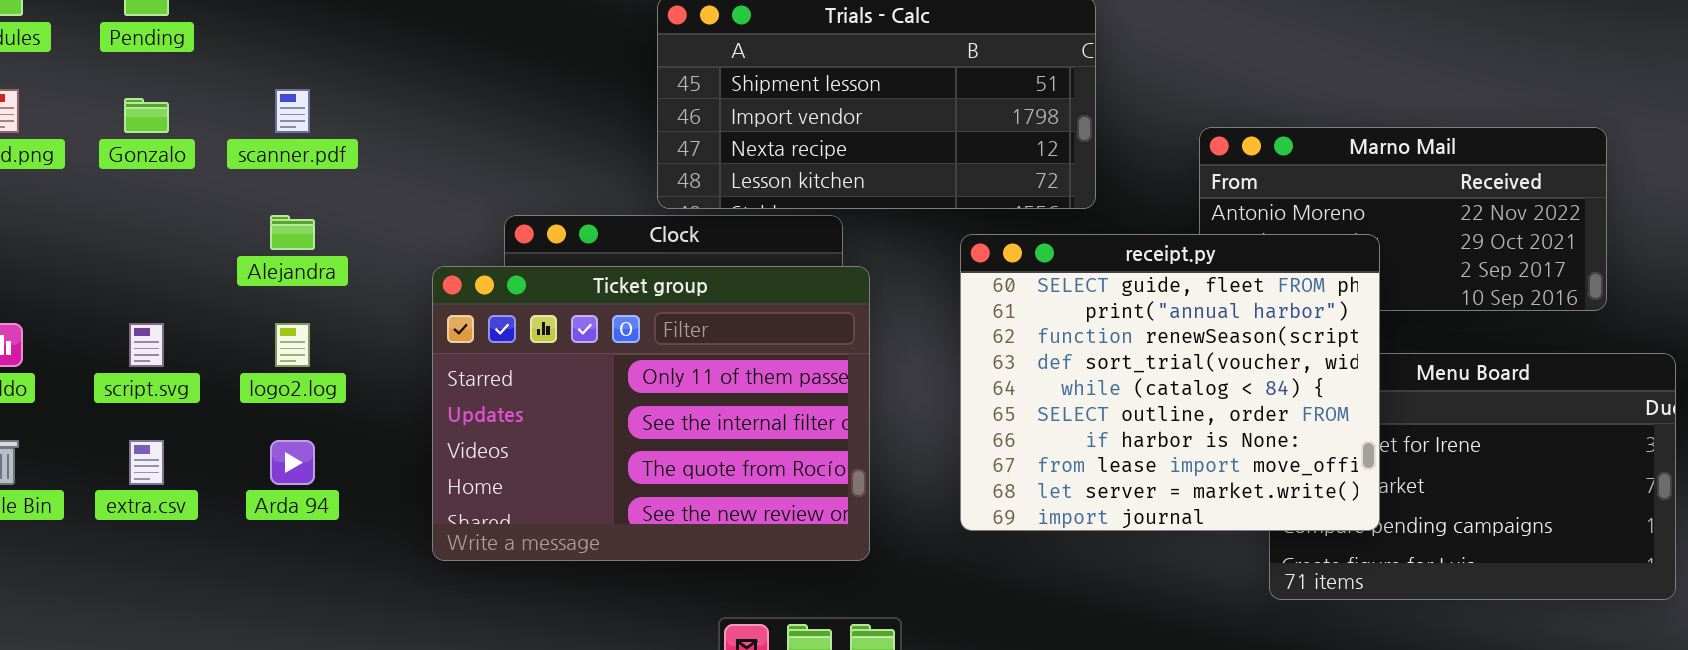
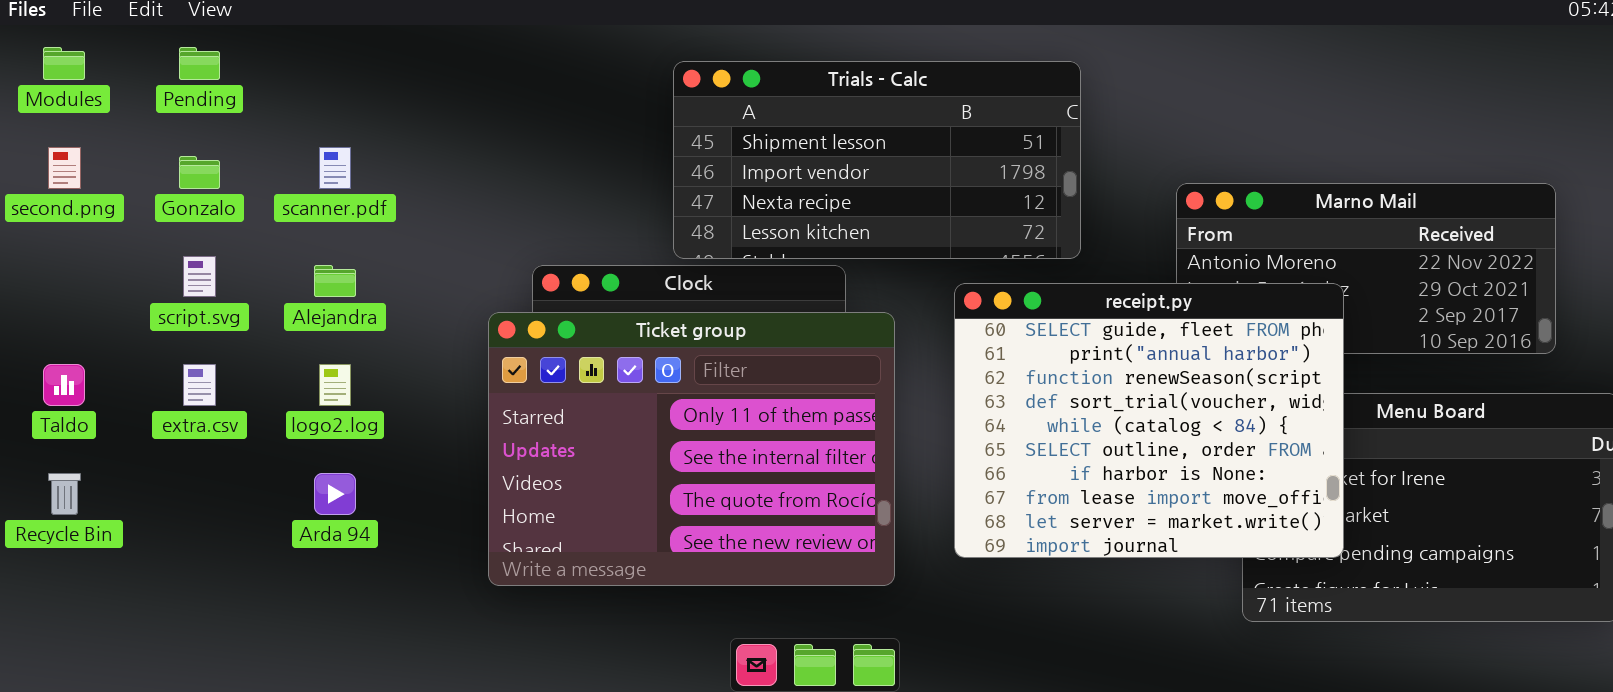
Ticket group: [432,266,870,561] -> [488,312,895,586], moved
script.svg: [129,323,164,367] -> [183,256,216,297], moved
extra.csv: [129,440,164,485] -> [183,364,216,406], moved

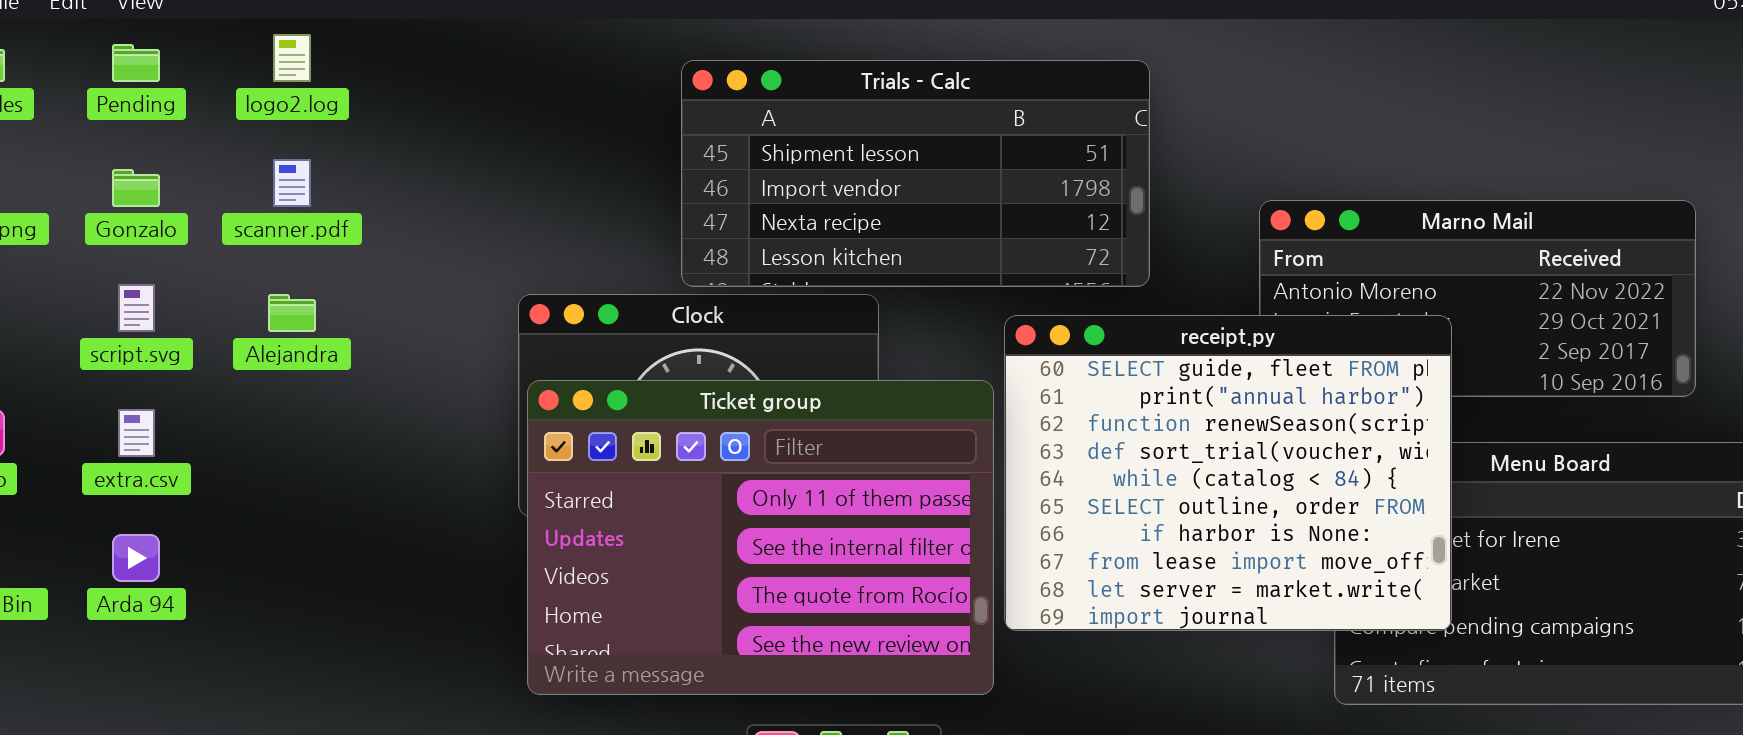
Ticket group: [488,312,895,586] -> [527,380,994,695], moved
logo2.log: [319,364,351,406] -> [273,34,311,82], moved
Arda 94: [314,473,356,515] -> [112,534,160,582], moved

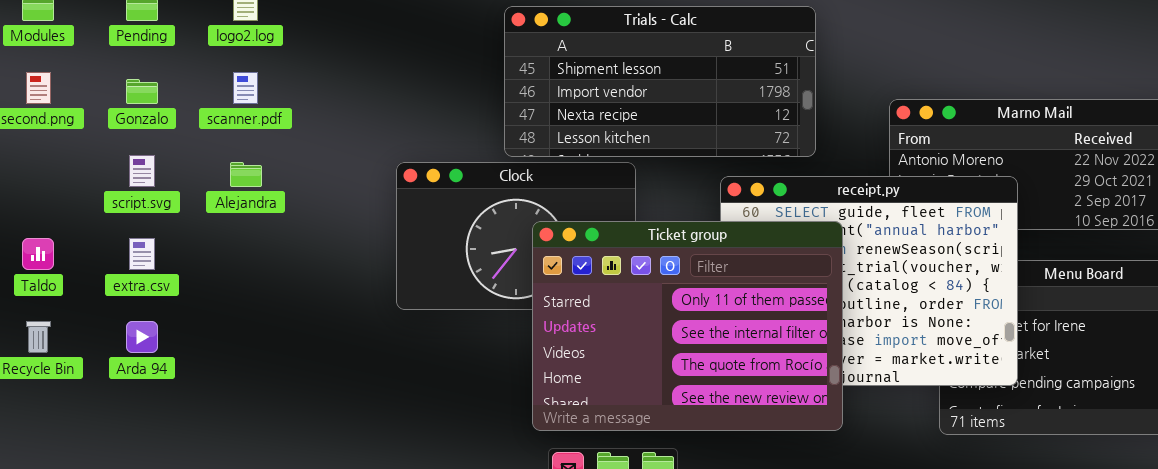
Ticket group: [527,380,994,695] -> [532,221,843,431], moved

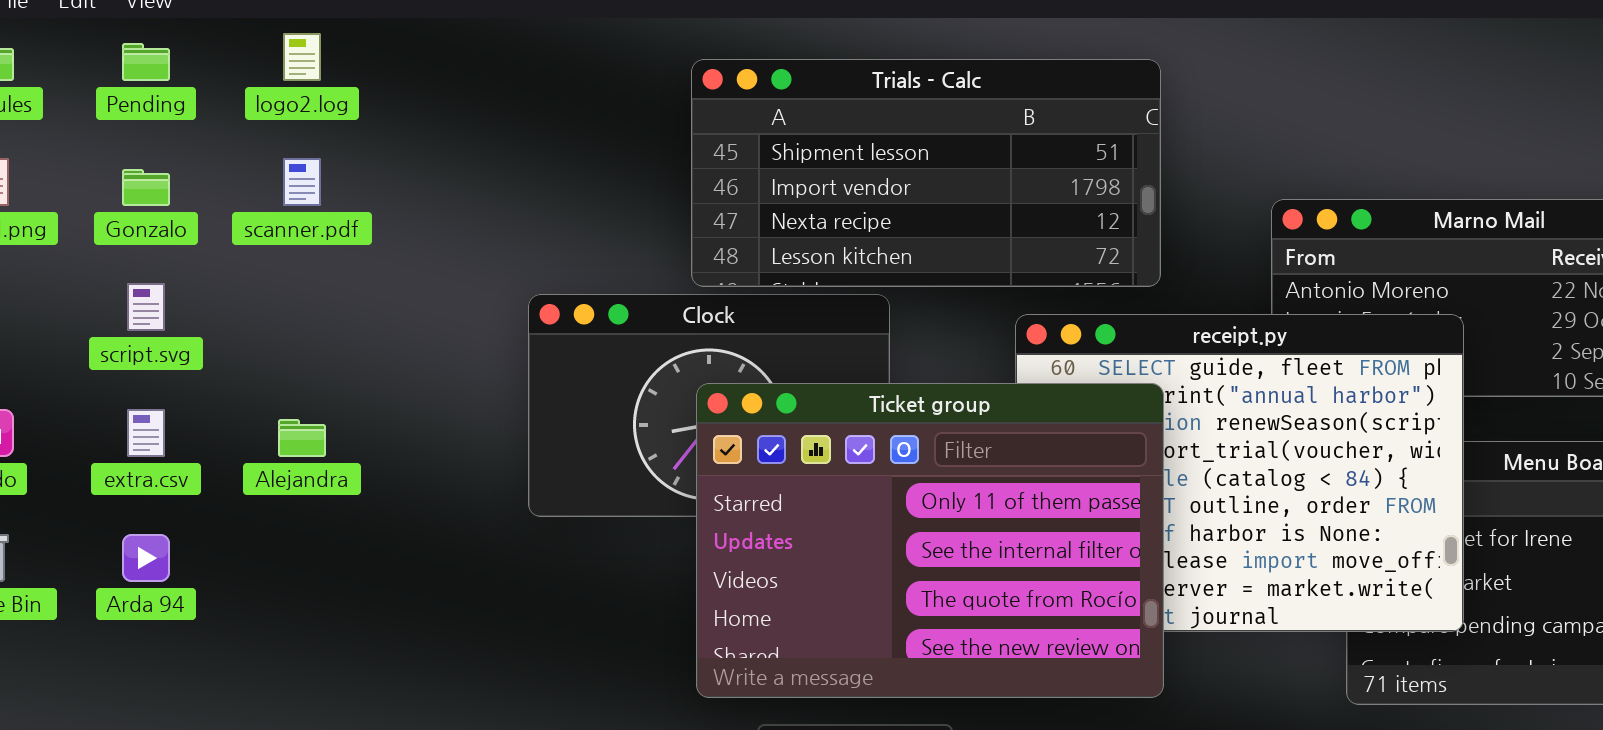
Alejandra: [230,162,262,187] -> [278,419,326,457], moved
Ticket group: [532,221,843,431] -> [696,383,1164,698], moved

